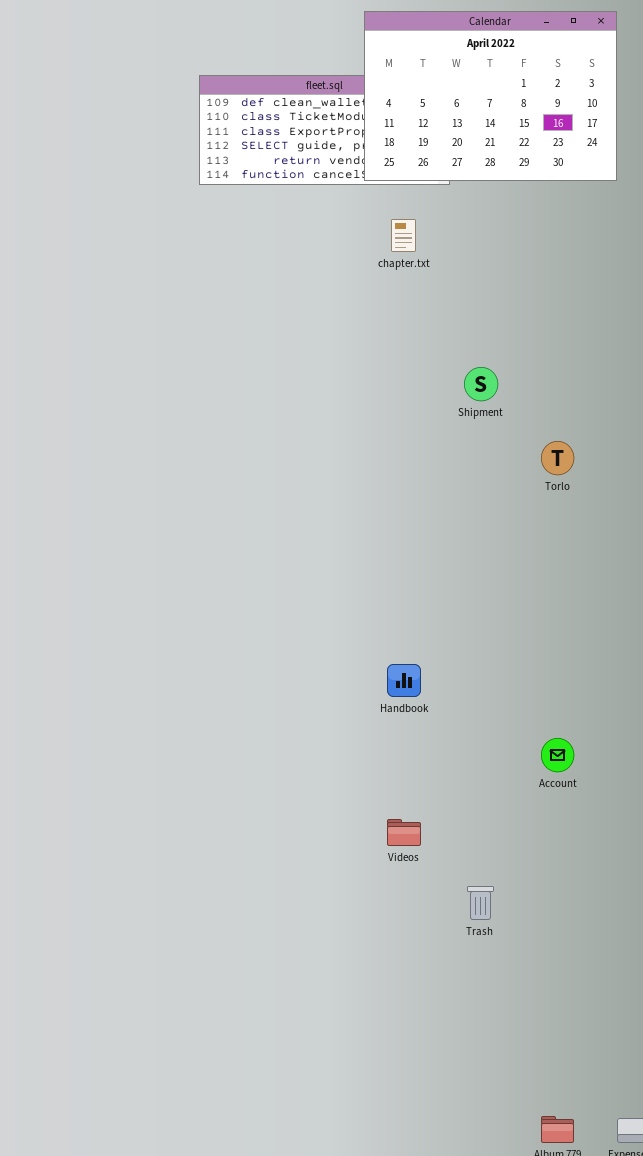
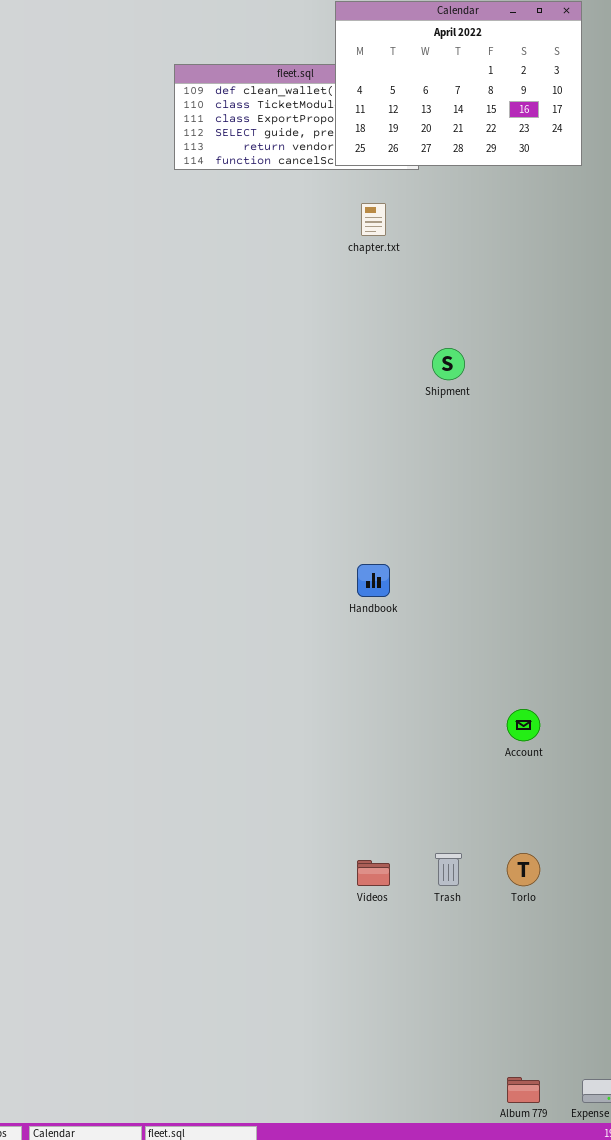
Torlo: [541,441,574,475] -> [507,853,540,886], moved
Handbook: [387,664,421,697] -> [357,564,390,597], moved
Videos: [387,819,421,846] -> [357,860,390,886], moved

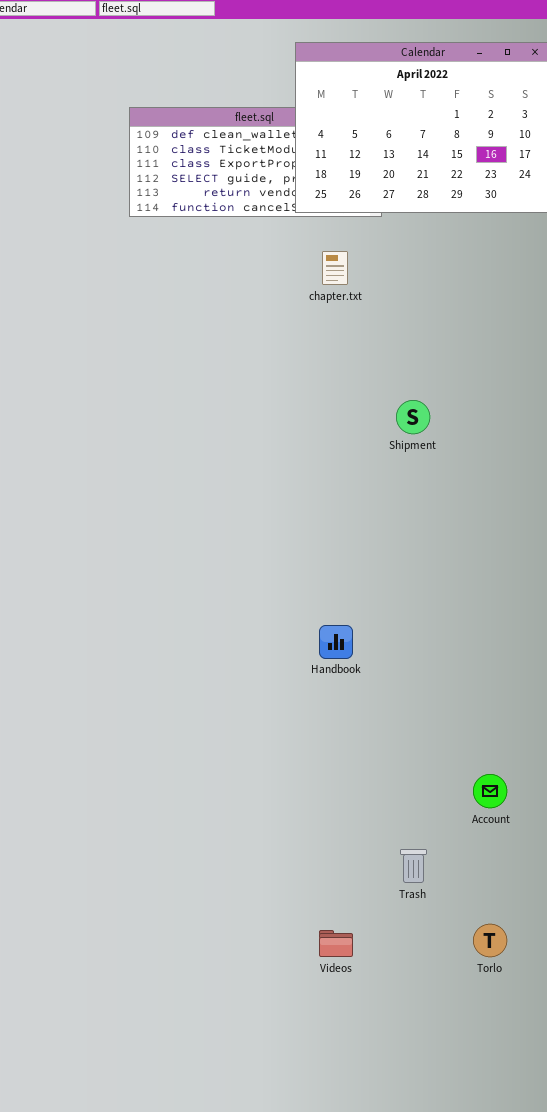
Trash: [435,853,462,886] -> [400,849,427,883], moved

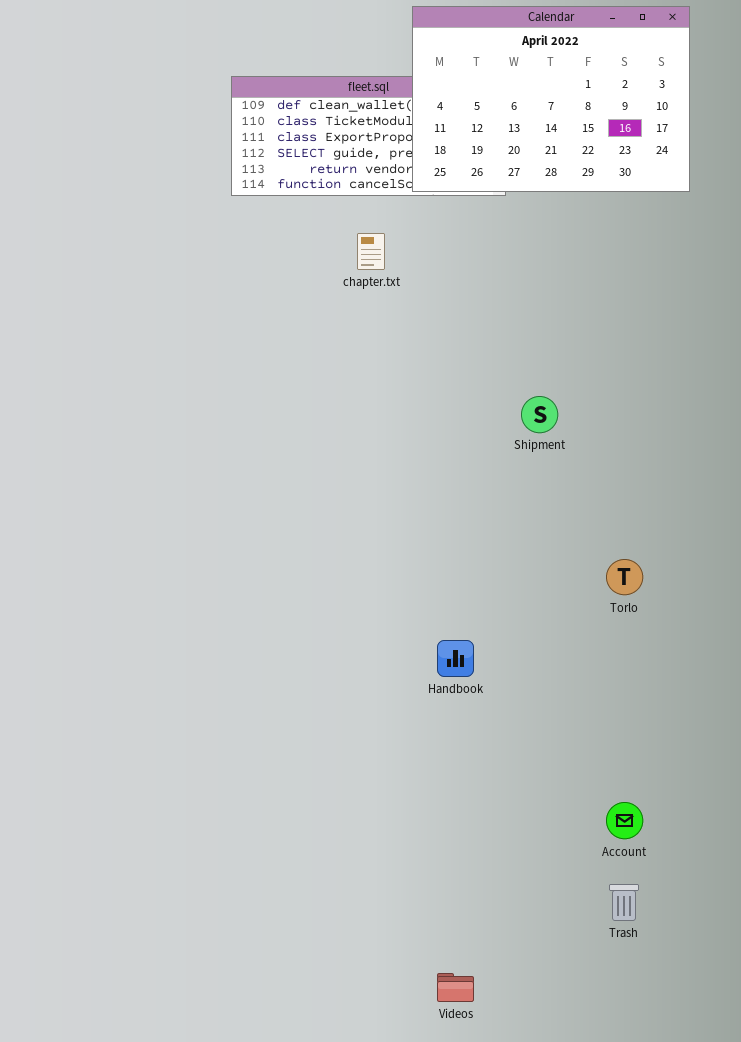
chapter.txt: [322,251,348,285] -> [357,233,385,270], moved
Trash: [400,849,427,883] -> [609,884,639,921], moved
Torlo: [473,924,507,957] -> [606,559,643,595], moved

